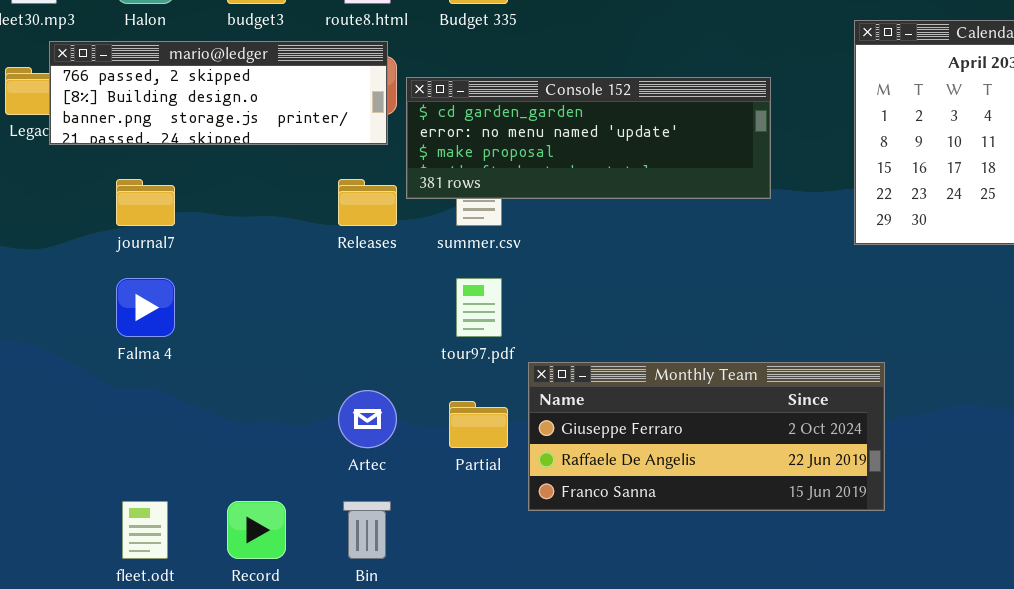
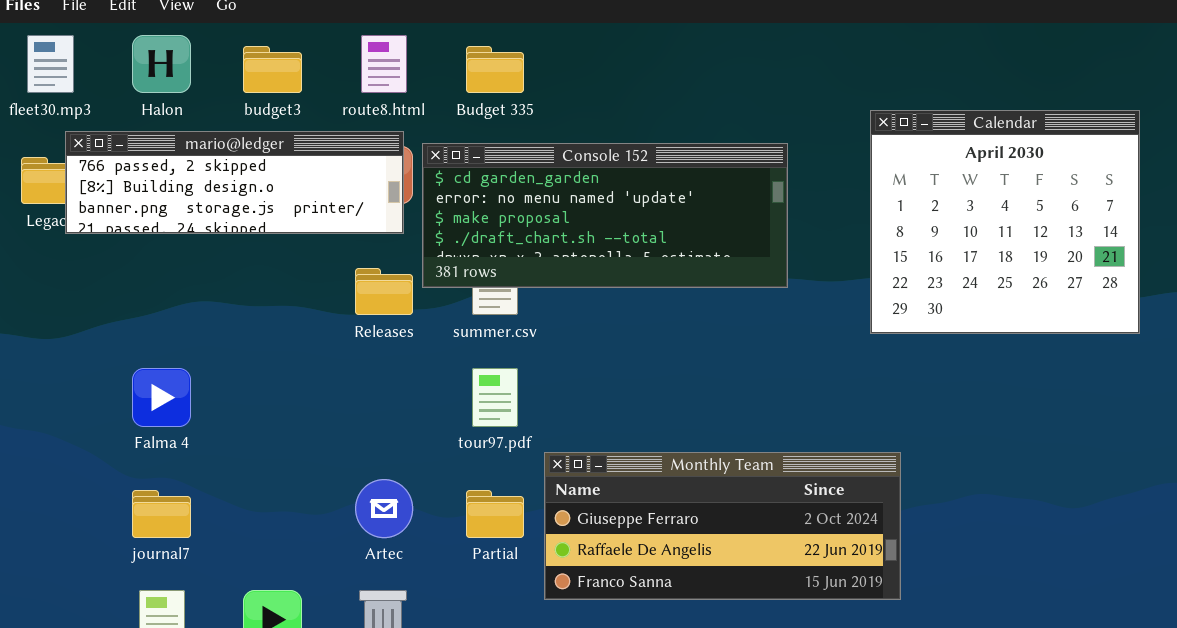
Console 152: [406,77,771,199] -> [422,143,788,288], resized
journal7: [116,179,175,226] -> [132,490,191,538], moved

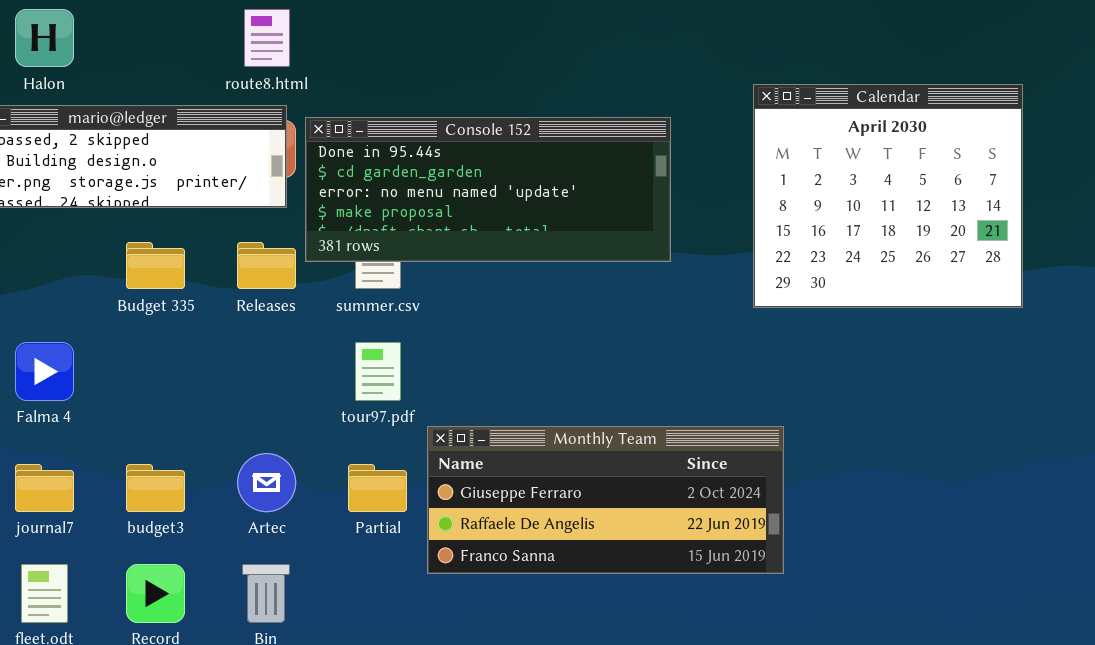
budget3: [243,46,302,93] -> [126,464,185,512], moved
Budget 335: [466,46,524,93] -> [126,242,185,289], moved
Console 152: [422,143,788,288] -> [305,117,671,262], scrolled up 1 row

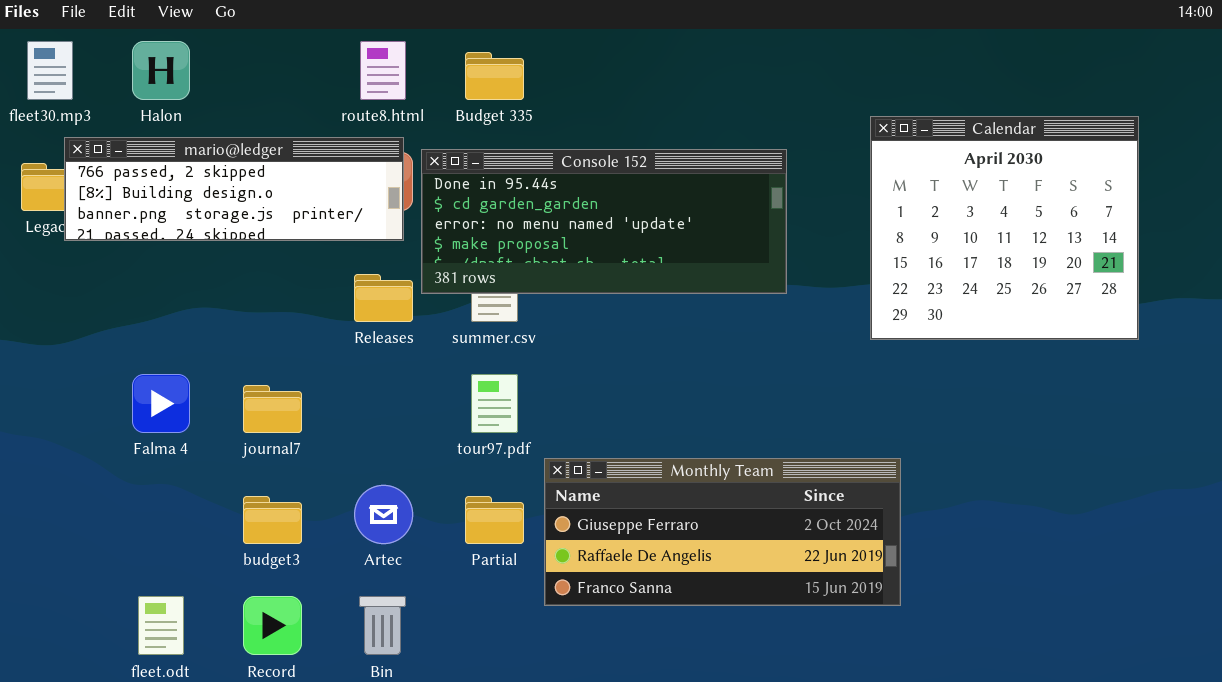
Budget 335: [126,242,185,289] -> [465,52,524,100], moved
journal7: [15,464,74,512] -> [243,385,302,433], moved

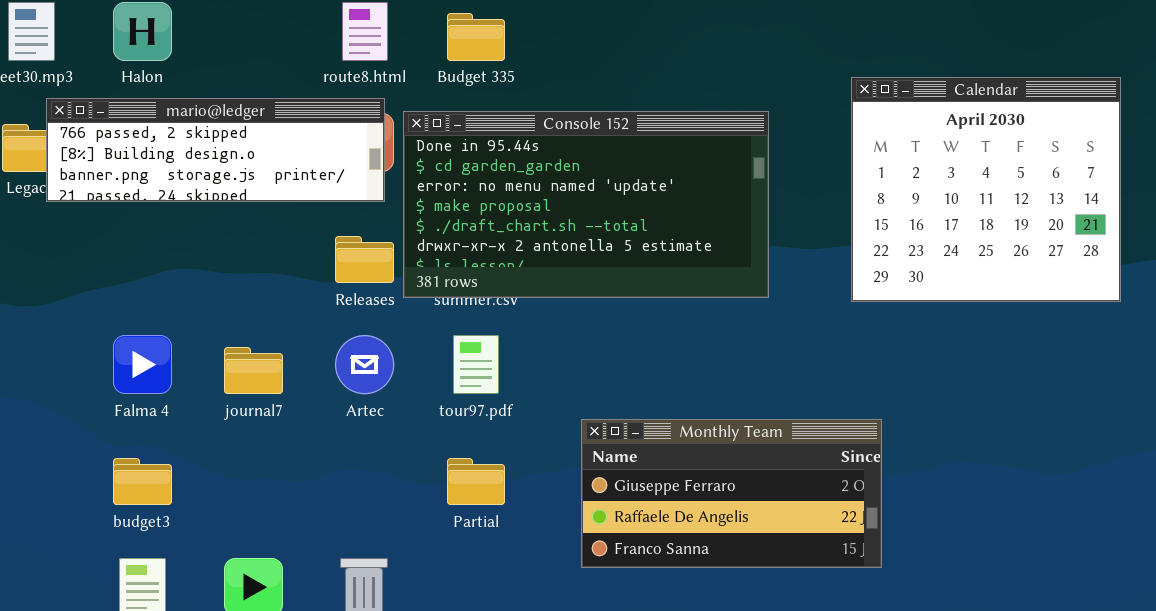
Console 152: [421,149,787,294] -> [403,111,769,298], resized
Monthly Team: [544,458,901,606] -> [581,419,882,568], resized
Artec: [354,485,413,544] -> [335,335,394,394], moved
budget3: [243,496,302,544] -> [113,458,172,505], moved

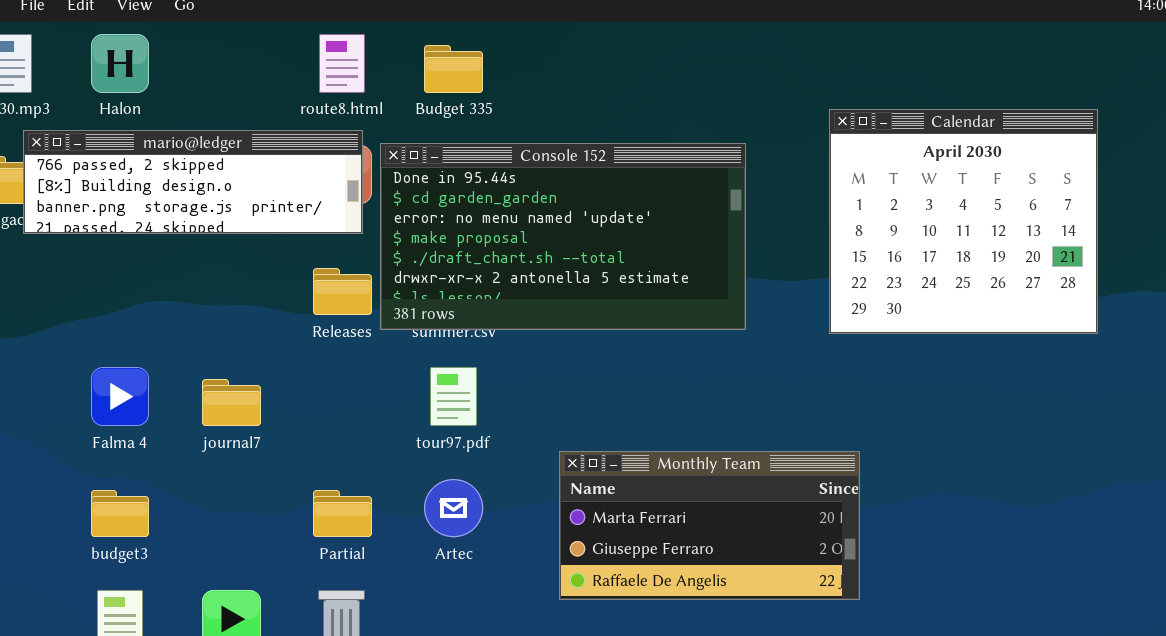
Artec: [335,335,394,394] -> [424,479,483,537], moved
Monthly Team: [581,419,882,568] -> [559,451,860,600], scrolled up 1 row
Partial: [447,458,505,505] -> [313,490,372,537], moved

